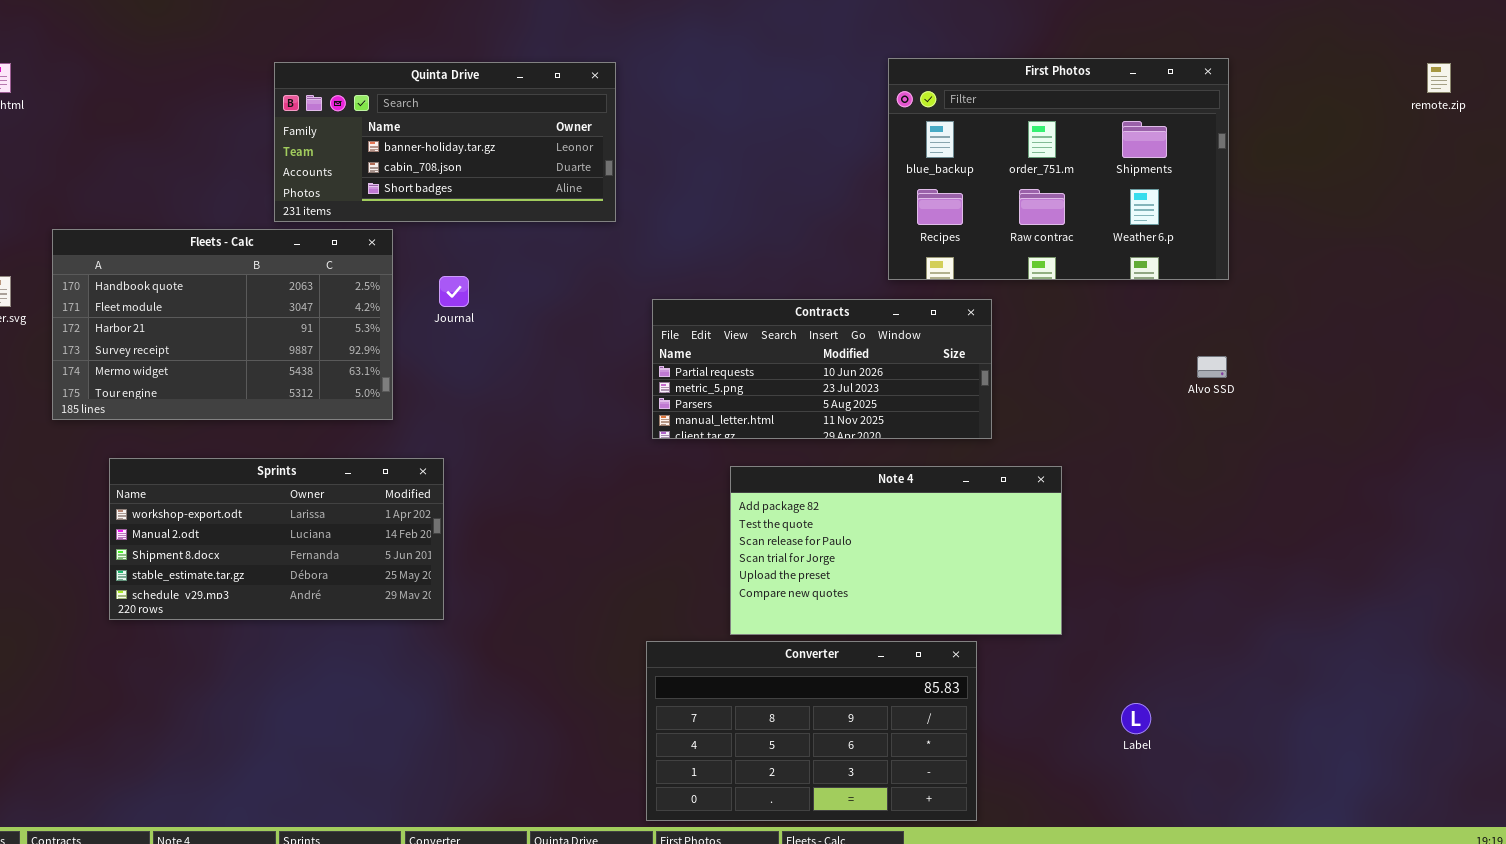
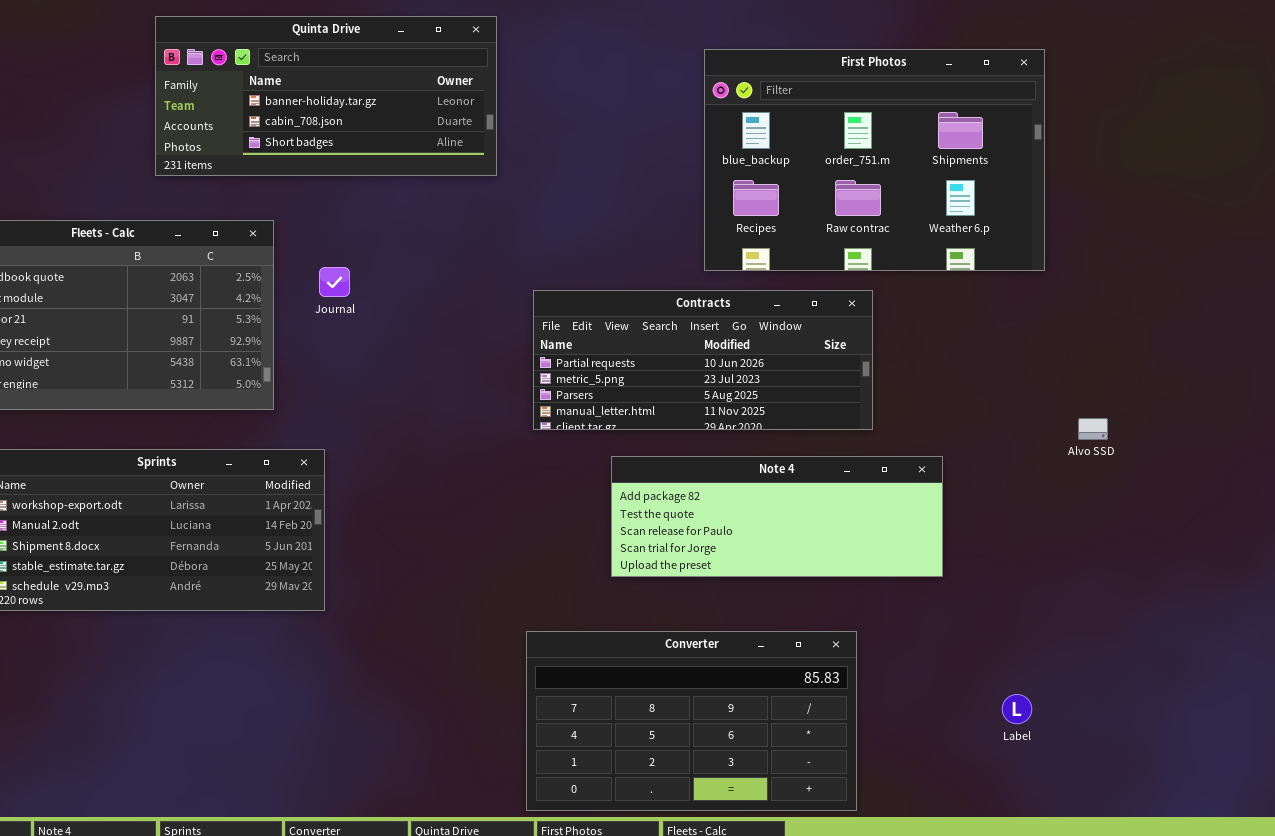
First Photos: [888,58,1229,280] -> [704,49,1045,271], moved
Quinta Drive: [274,62,616,222] -> [155,16,497,176], moved
Alvo SSD: [1197,356,1227,378] -> [1078,418,1108,440], moved
Note 4: [730,466,1062,635] -> [611,456,943,577], resized

